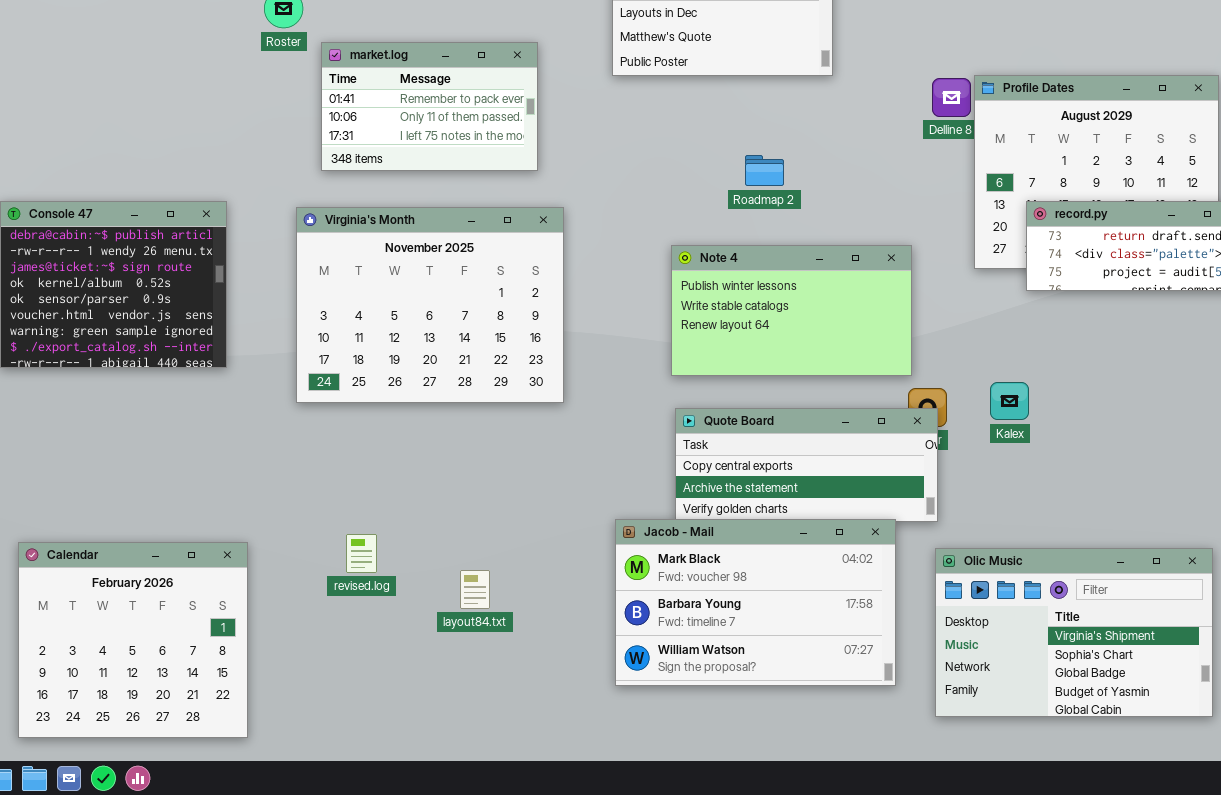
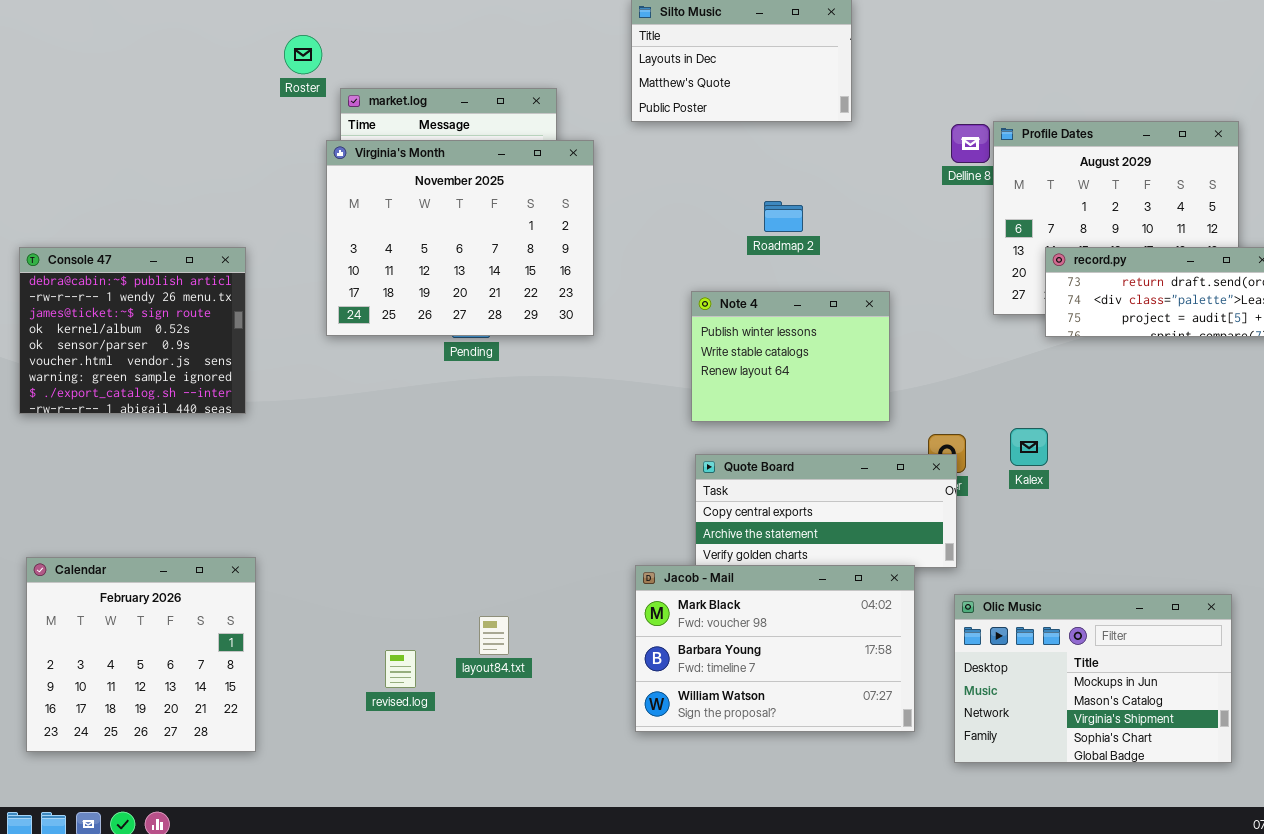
Virginia's Month: [296,207,564,403] -> [326,140,594,336], moved
Note 4: [671,245,912,376] -> [691,291,890,422], resized
revised.log: [346,534,377,573] -> [385,650,416,688], moved
Calendar: [18,542,248,738] -> [26,557,256,752], moved
Olic Music: [935,548,1213,717] -> [954,594,1232,763], scrolled up 2 rows

